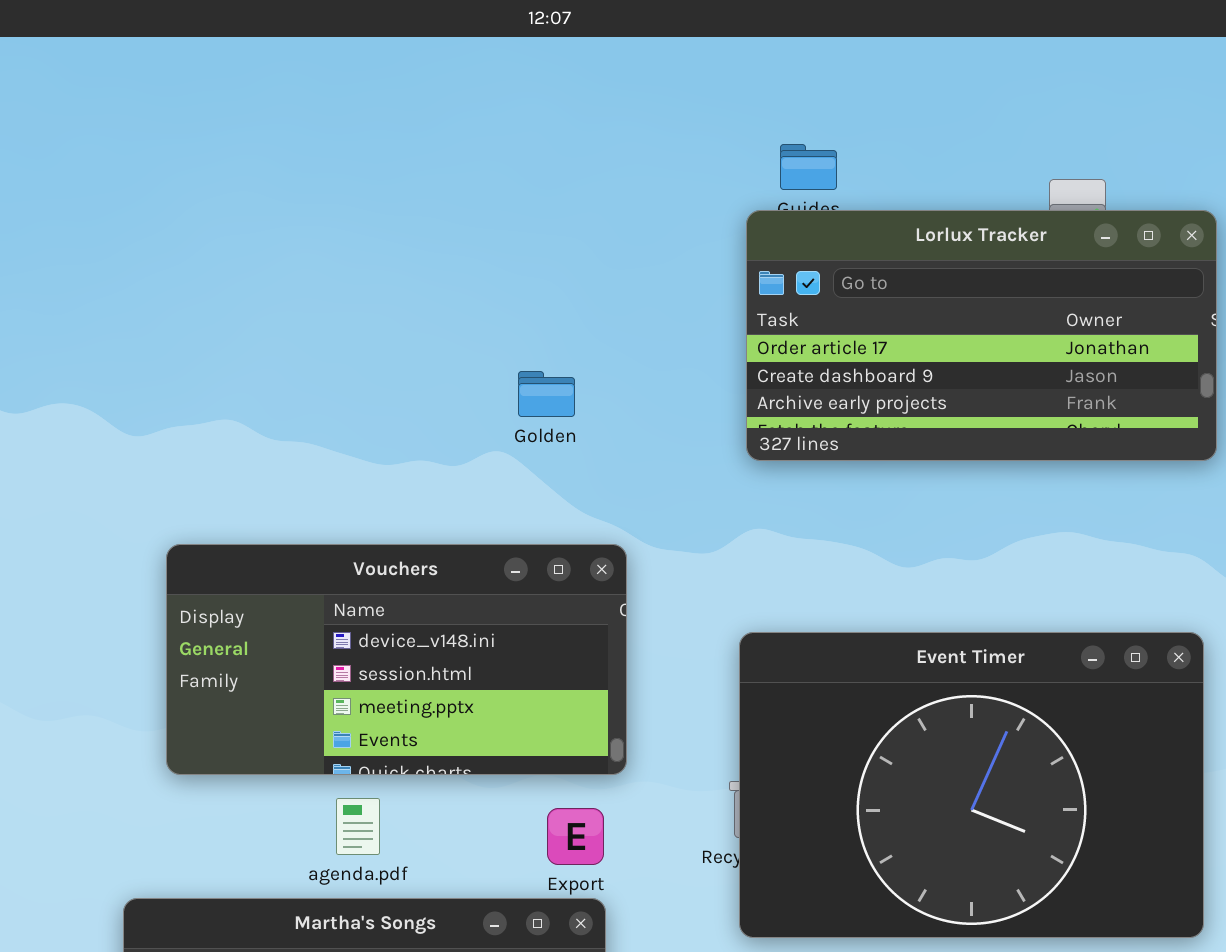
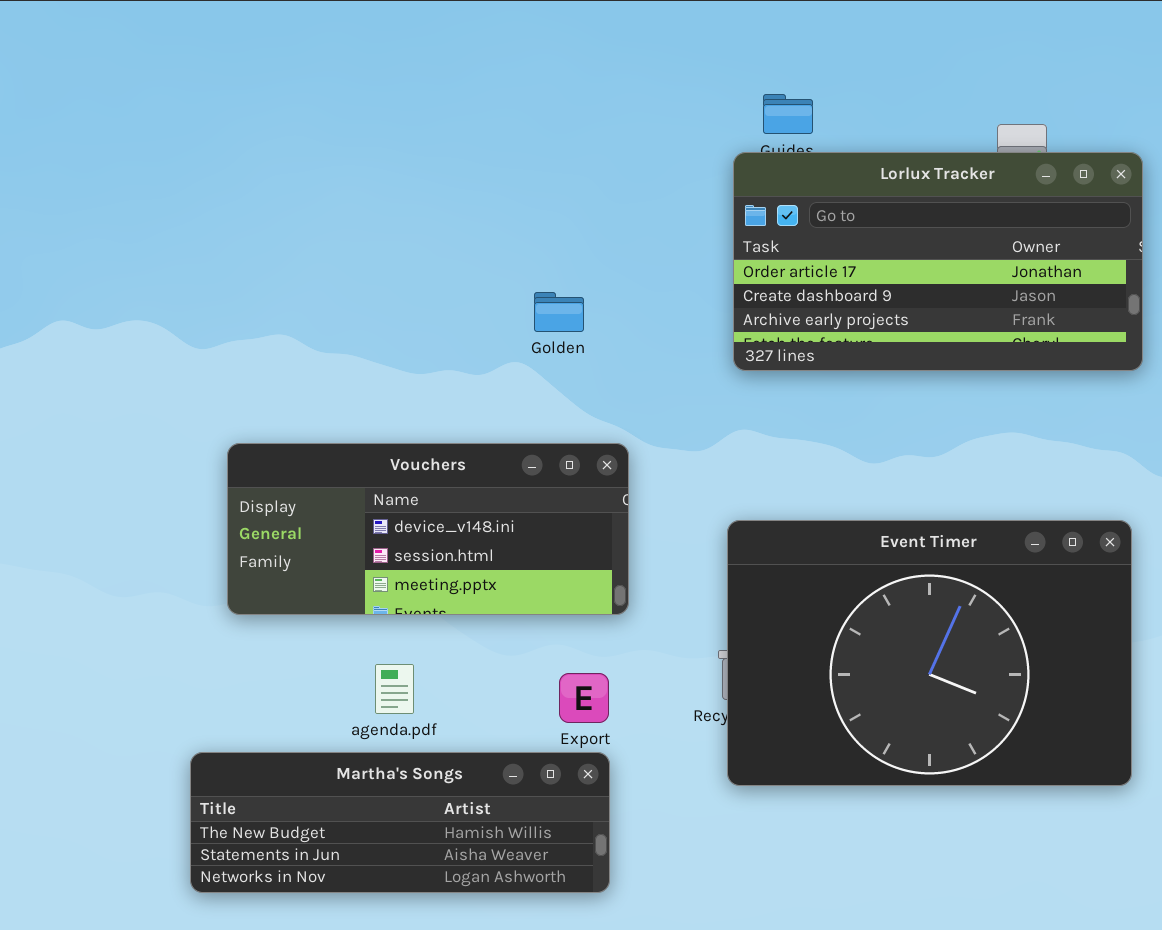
Vouchers: [166,544,627,775] -> [227,443,629,615], resized

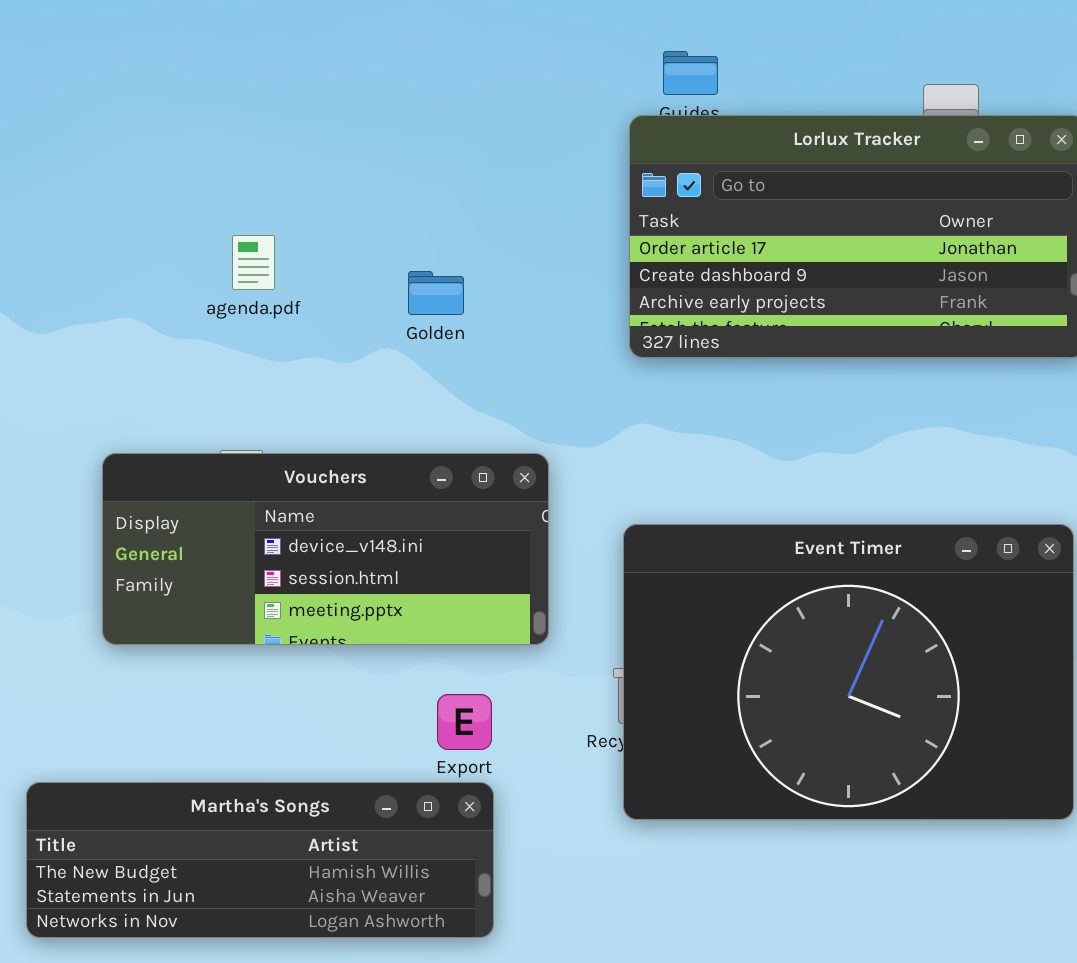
Vouchers: [227,443,629,615] -> [102,453,549,645], moved
agenda.pdf: [375,664,414,714] -> [232,235,275,290], moved

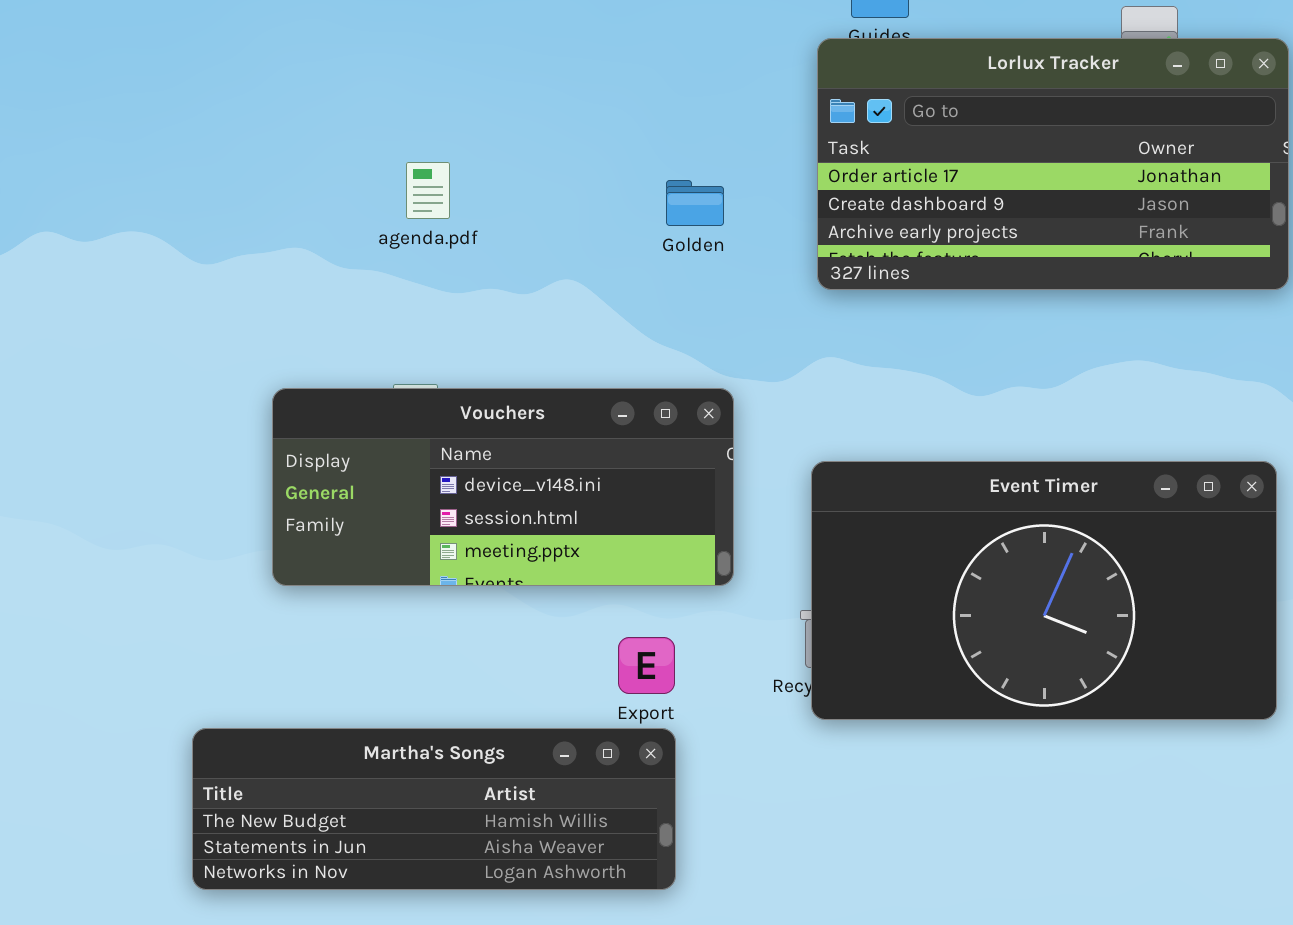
Golden: [408,271,464,315] -> [666,180,724,226], moved
Event Timer: [623,524,1074,820] -> [811,461,1277,720], resized

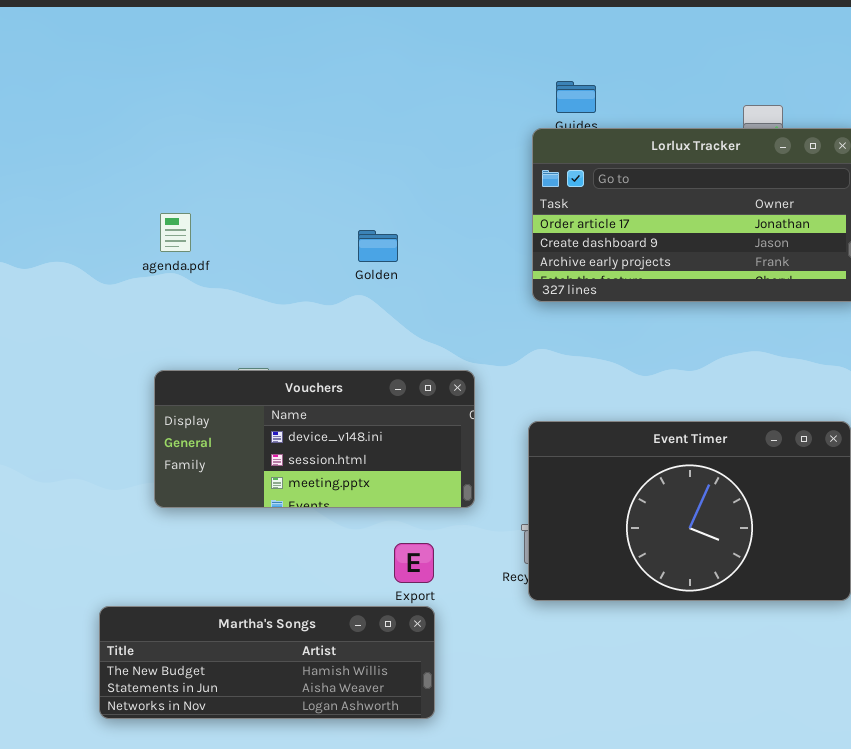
agenda.pdf: [406,162,450,219] -> [160,213,191,252], moved
Golden: [666,180,724,226] -> [358,230,398,262], moved

